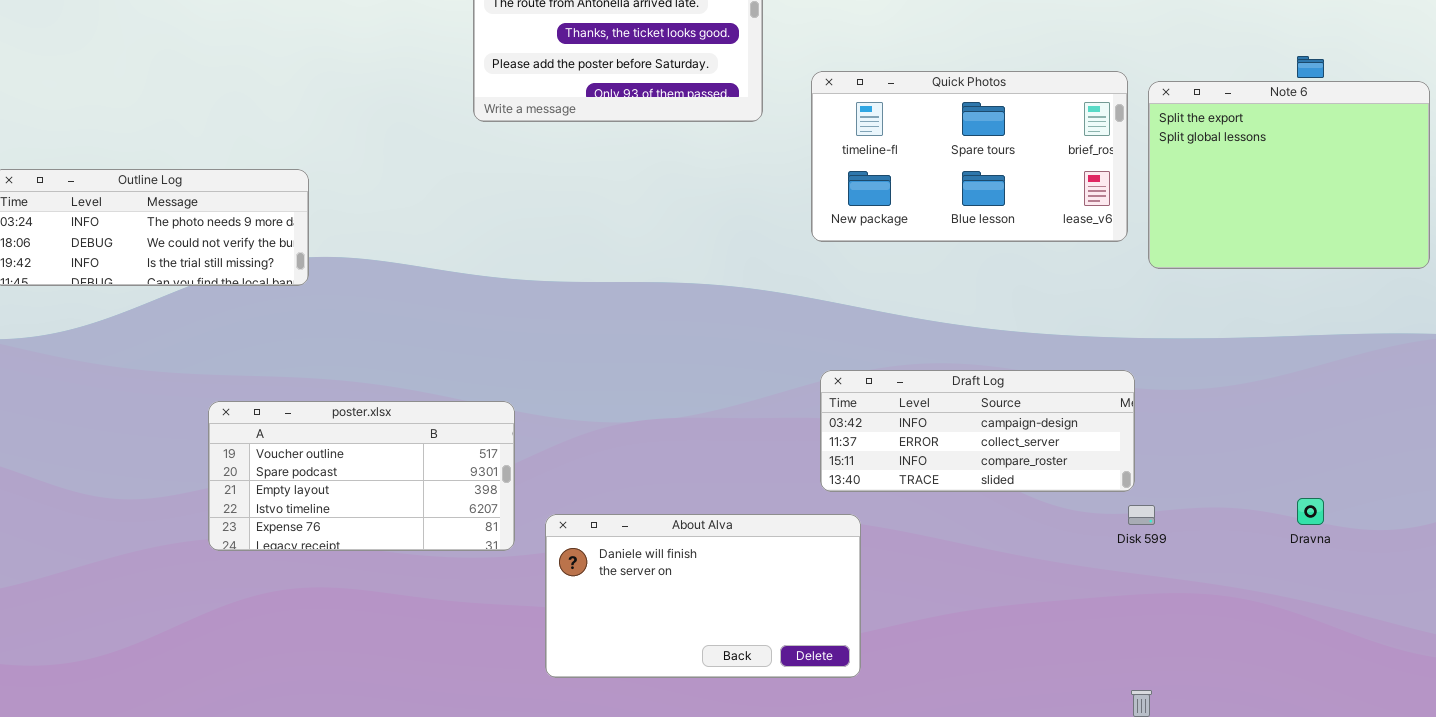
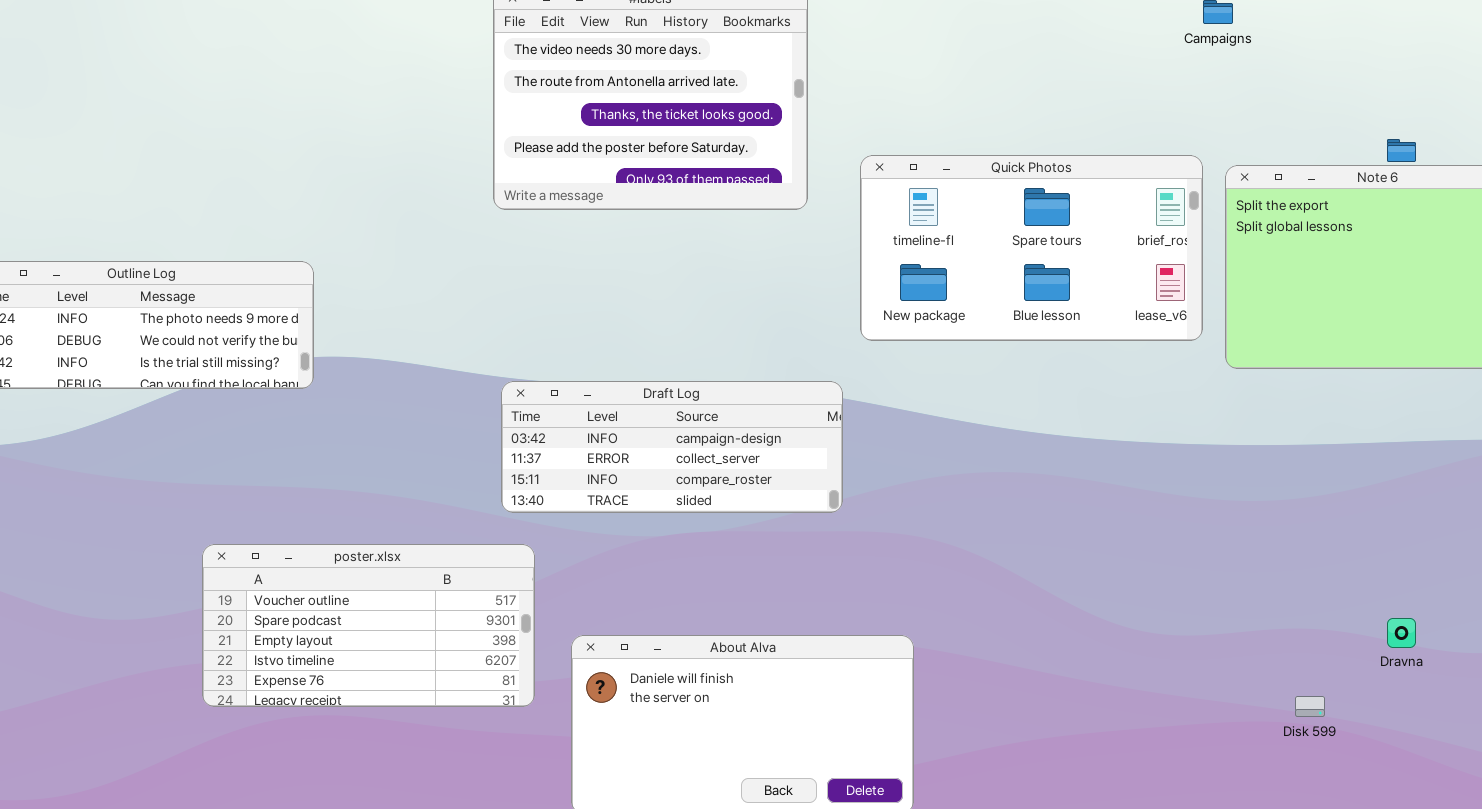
Draft Log: [820,370,1135,492] -> [501,381,843,513], moved
poster.xlsx: [208,401,515,551] -> [202,544,535,707], moved
Disk 599: [1128,505,1155,525] -> [1295,696,1325,717], moved

